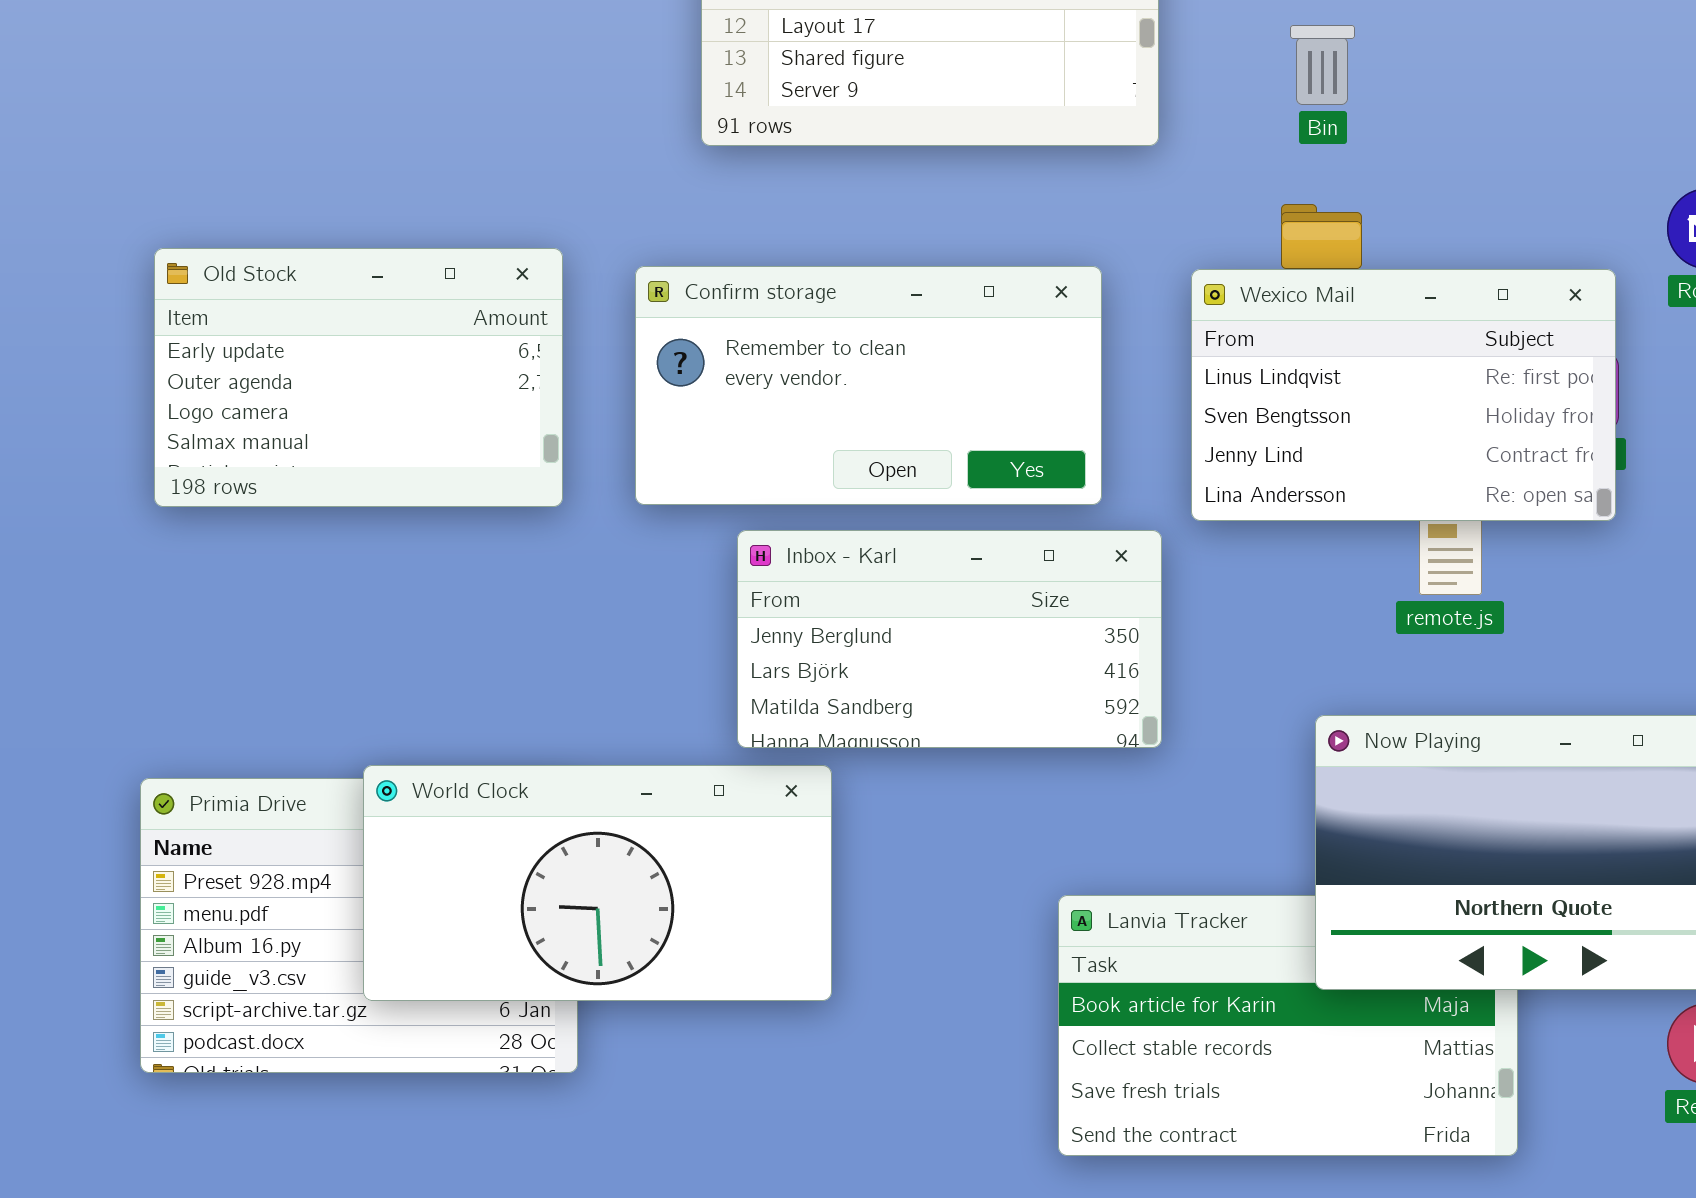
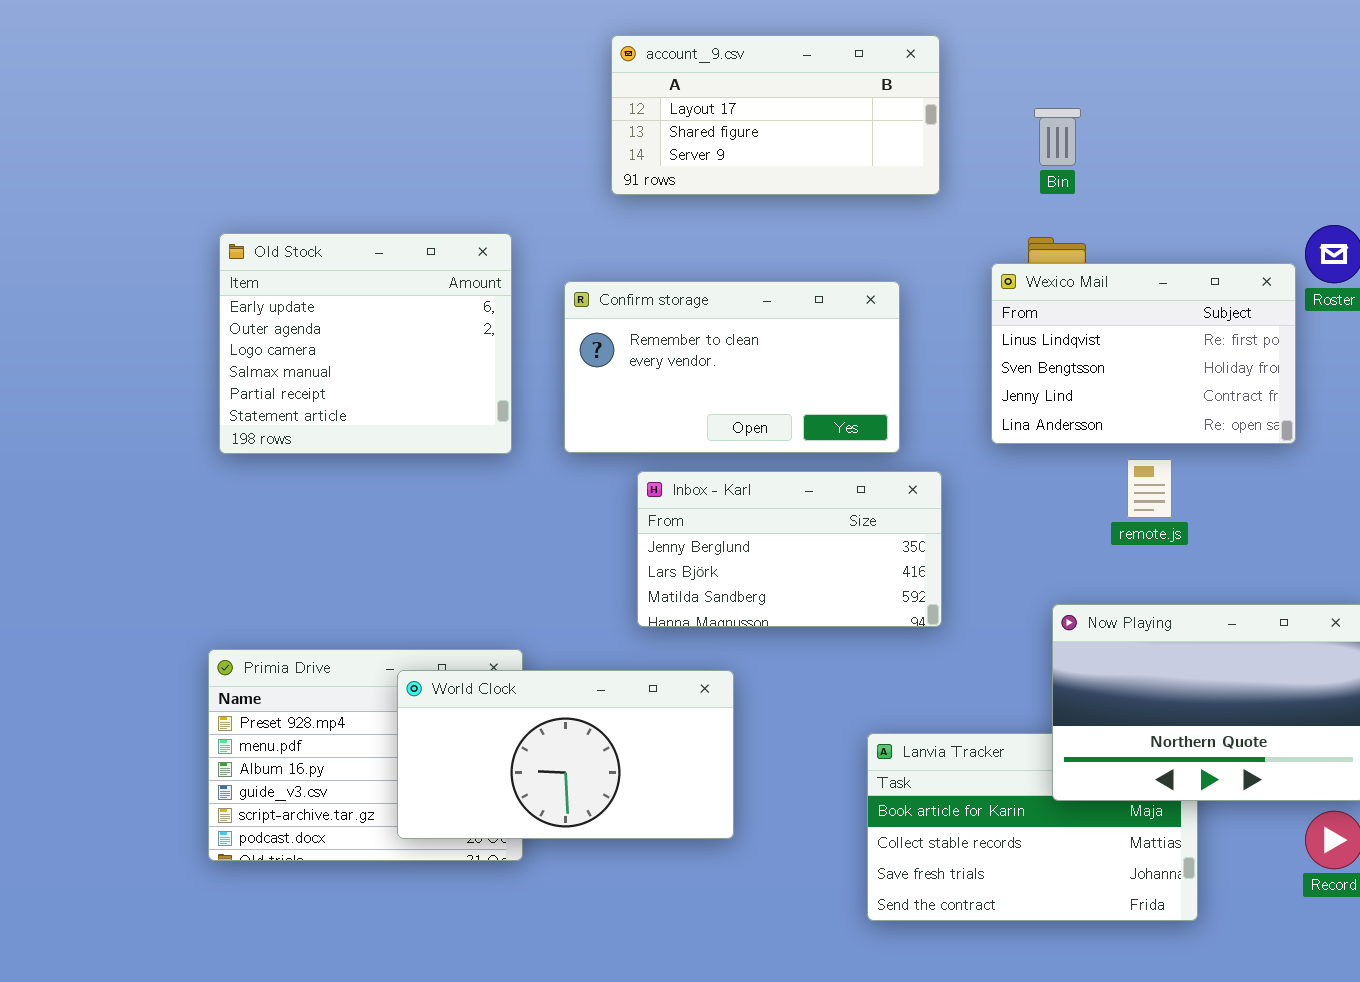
Old Stock: [154,248,563,507] -> [219,233,512,454], resized
Wexico Mail: [1191,269,1616,521] -> [991,263,1296,444], moved
World Clock: [363,765,832,1001] -> [397,670,734,839], moved

